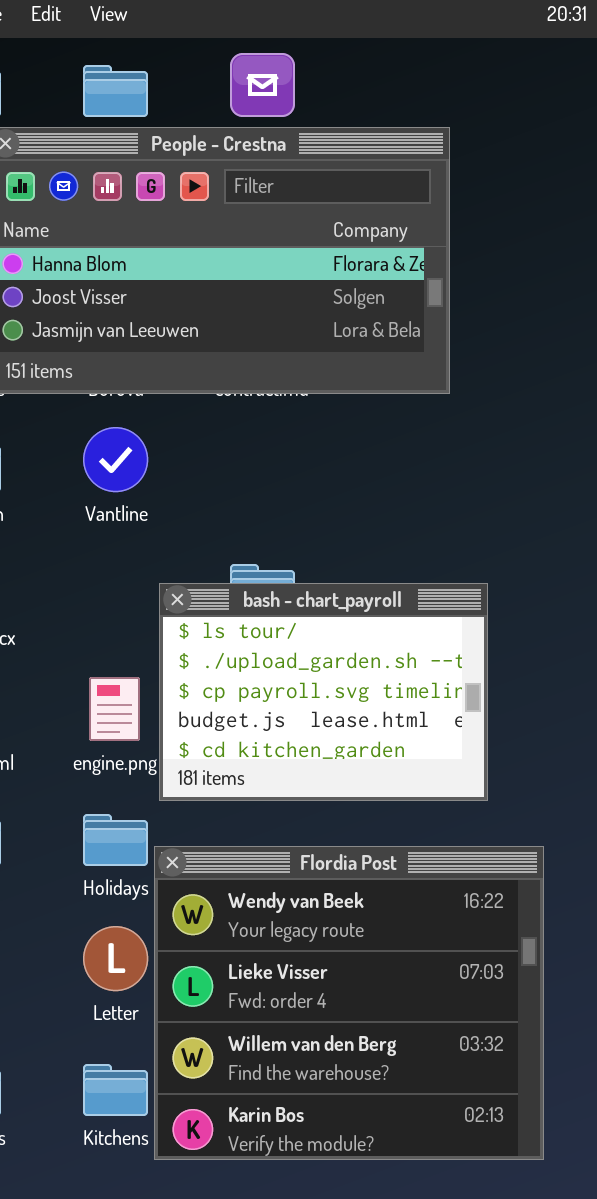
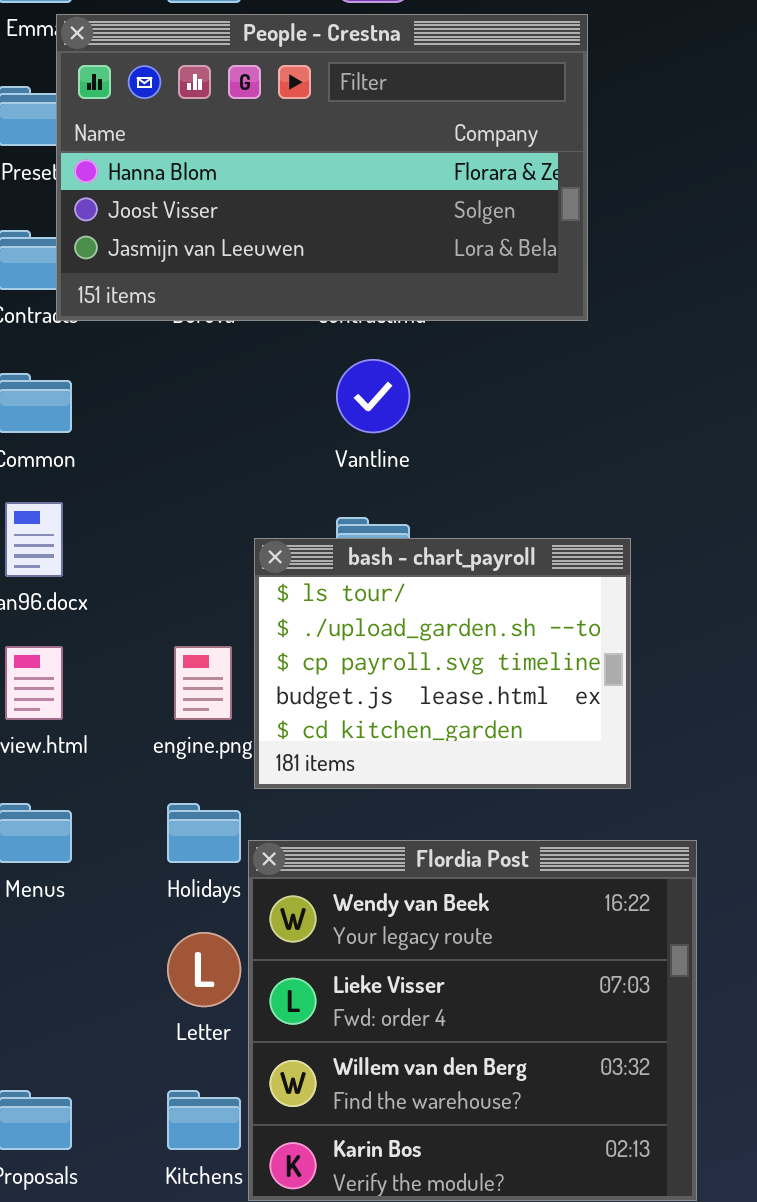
Vantline: [83,427,148,492] -> [336,359,410,433], moved

